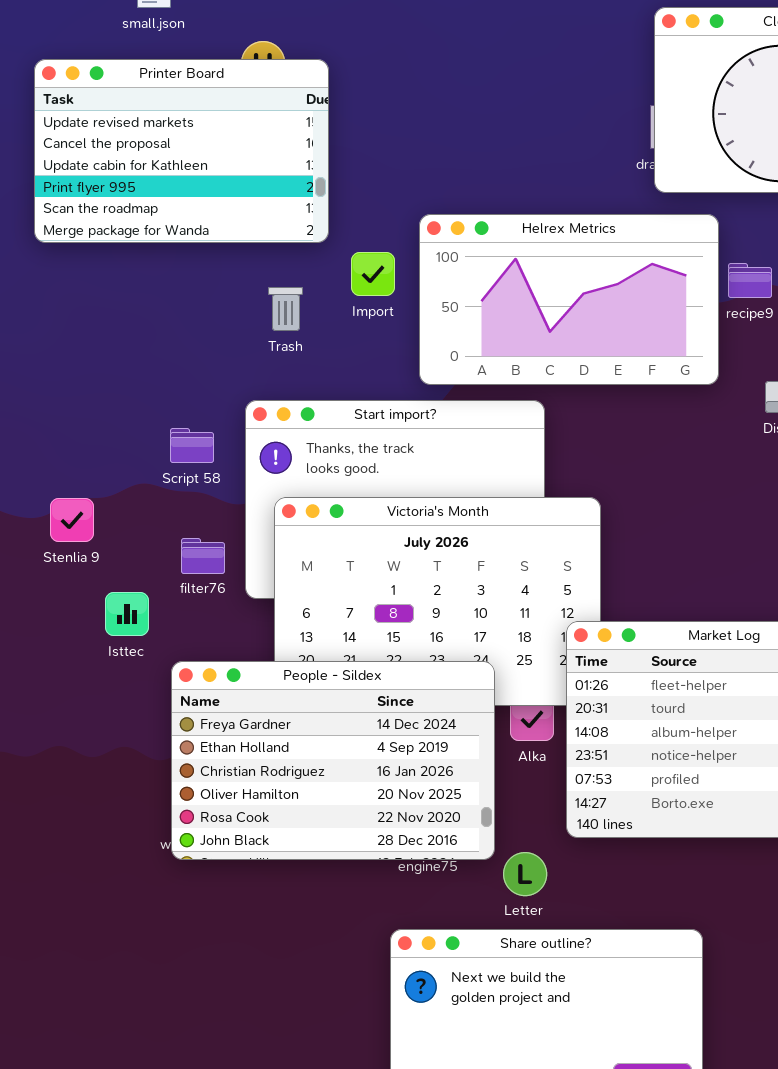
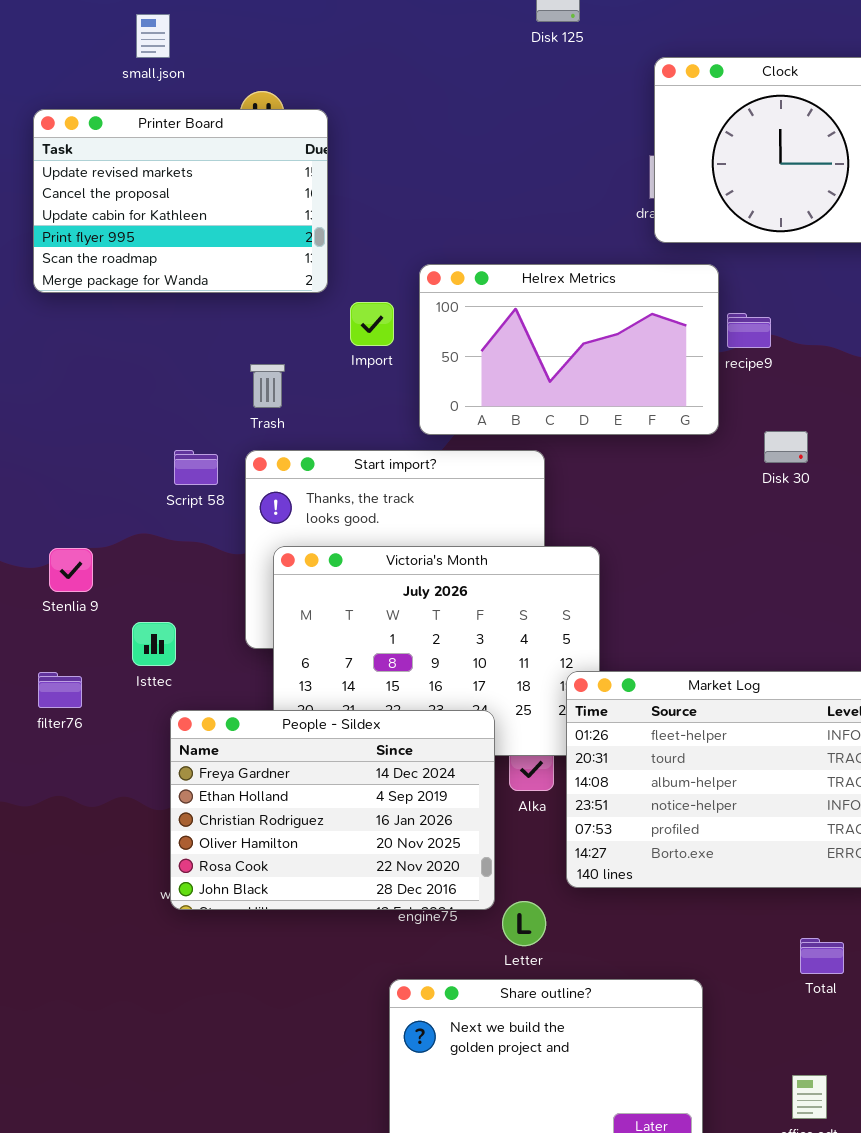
Trash: [268,287,303,331] -> [250,364,285,408], moved
Script 58: [170,428,214,463] -> [174,450,218,485], moved
filter76: [181,538,225,574] -> [38,672,82,708], moved
Isttec: [105,592,149,636] -> [132,622,176,666], moved

